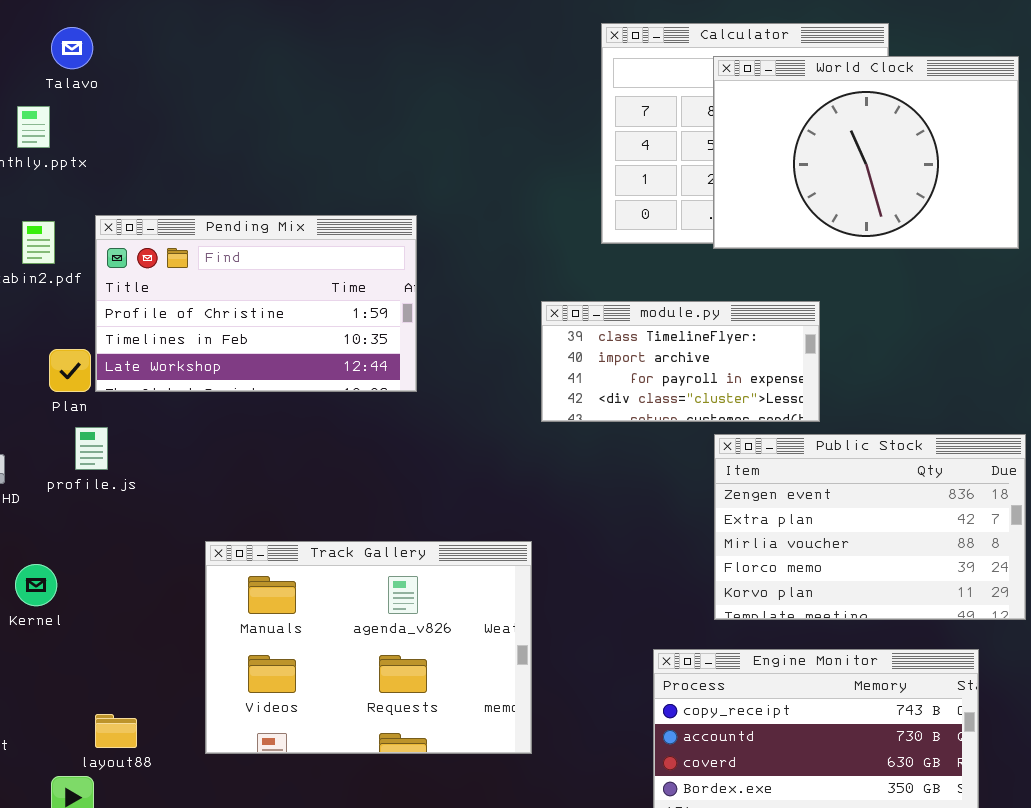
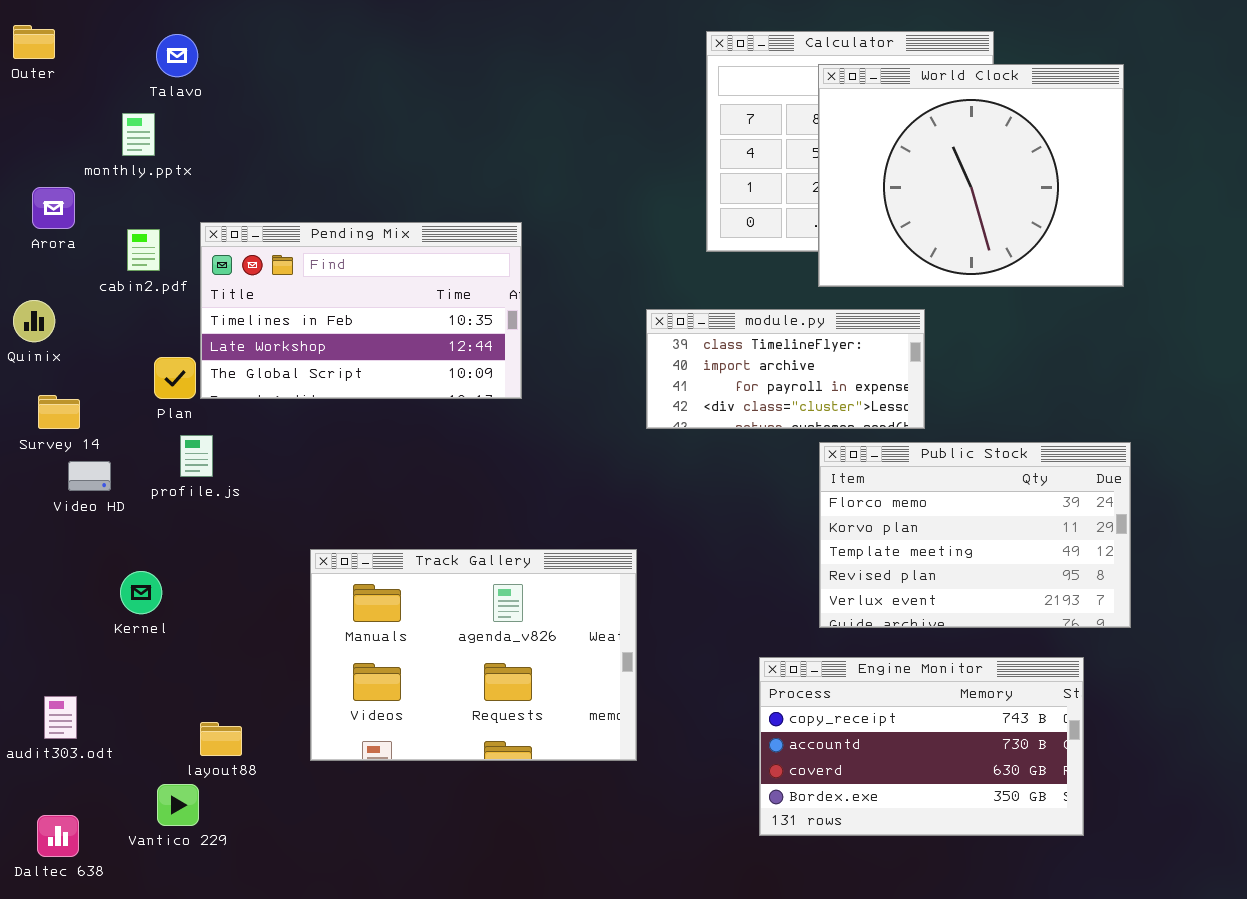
World Clock: [713,56,1019,249] -> [818,64,1124,287], resized
Pending Mix: [95,215,417,392] -> [200,222,522,399], scrolled down 1 row
Public Stock: [714,434,1026,620] -> [819,442,1131,628], scrolled down 3 rows

